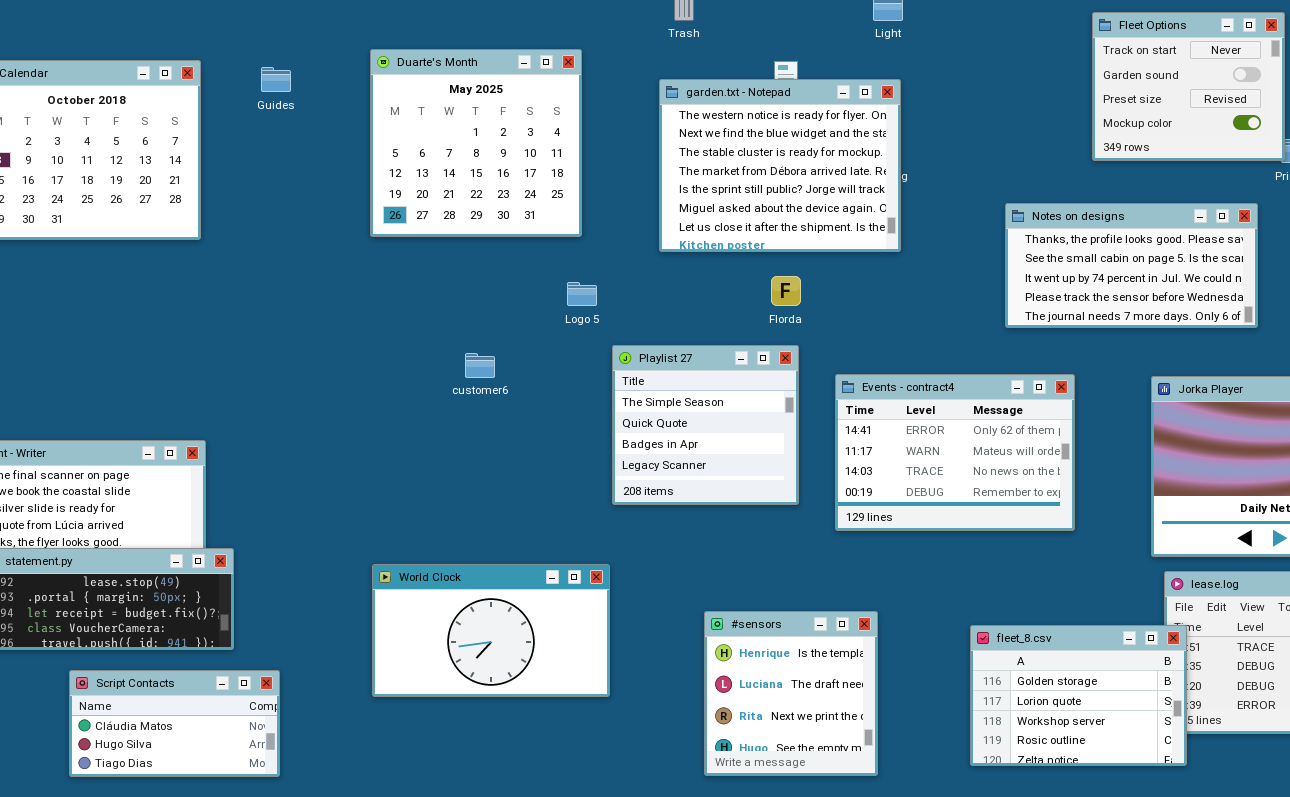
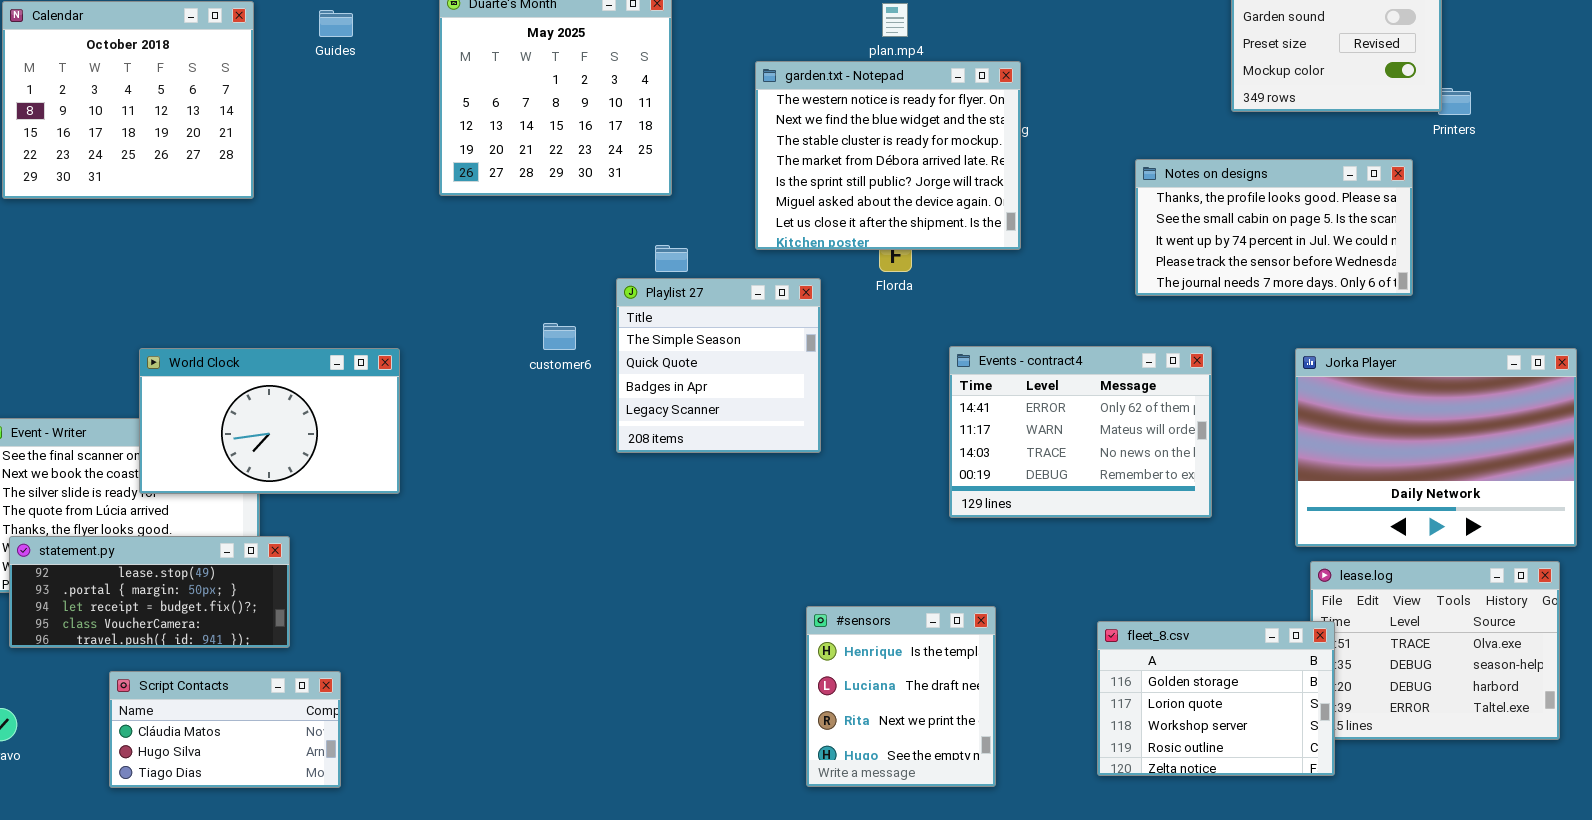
garden.txt - Notepad: [659,79,901,252] -> [755,61,1021,250], moved
Playlist 27: [612,345,799,505] -> [616,278,821,453], moved
World Clock: [372,564,610,697] -> [139,348,400,494], moved

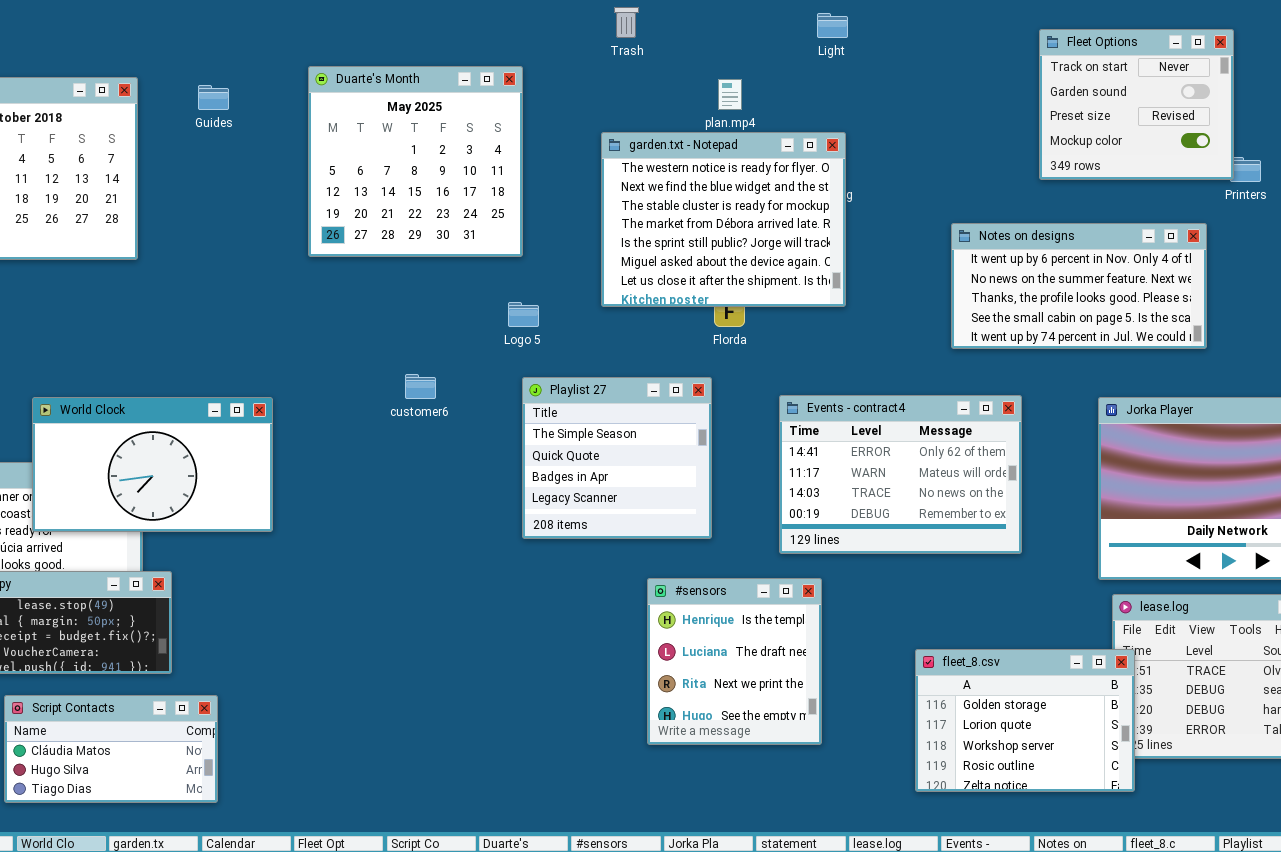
Notes on designs: [1135,159,1413,296] -> [951,223,1207,349], scrolled up 2 rows
Playlist 27: [616,278,821,453] -> [522,377,712,539], moved
#sensors: [806,606,996,787] -> [647,578,822,745], moved

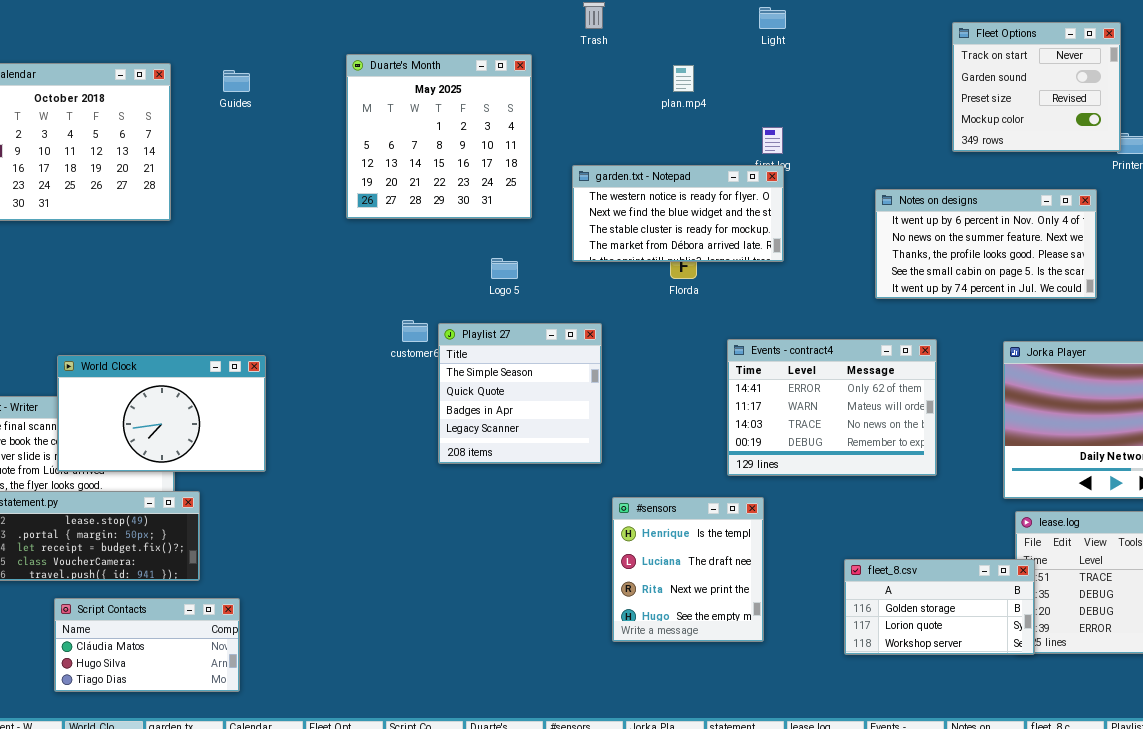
Duarte's Month: [308,66,523,257] -> [346,54,532,219], moved
garden.txt - Notepad: [601,132,846,307] -> [572,165,784,262], resized
Playlist 27: [522,377,712,539] -> [438,323,602,464], moved
World Clock: [32,397,273,532] -> [57,355,266,472], moved
fleet_8.csv: [915,649,1135,792] -> [844,559,1035,655], resized

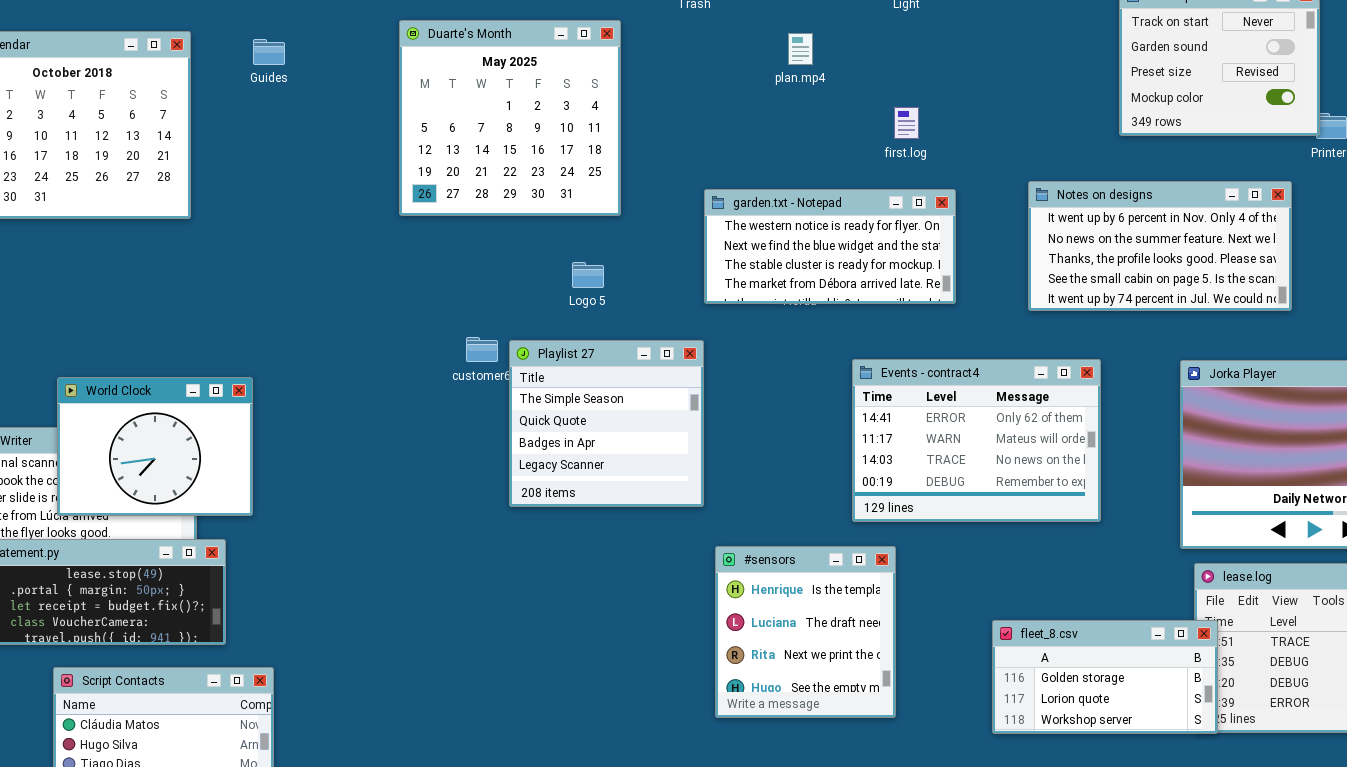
garden.txt - Notepad: [572,165,784,262] -> [704,189,956,304], moved
World Clock: [57,355,266,472] -> [57,377,253,516], resized

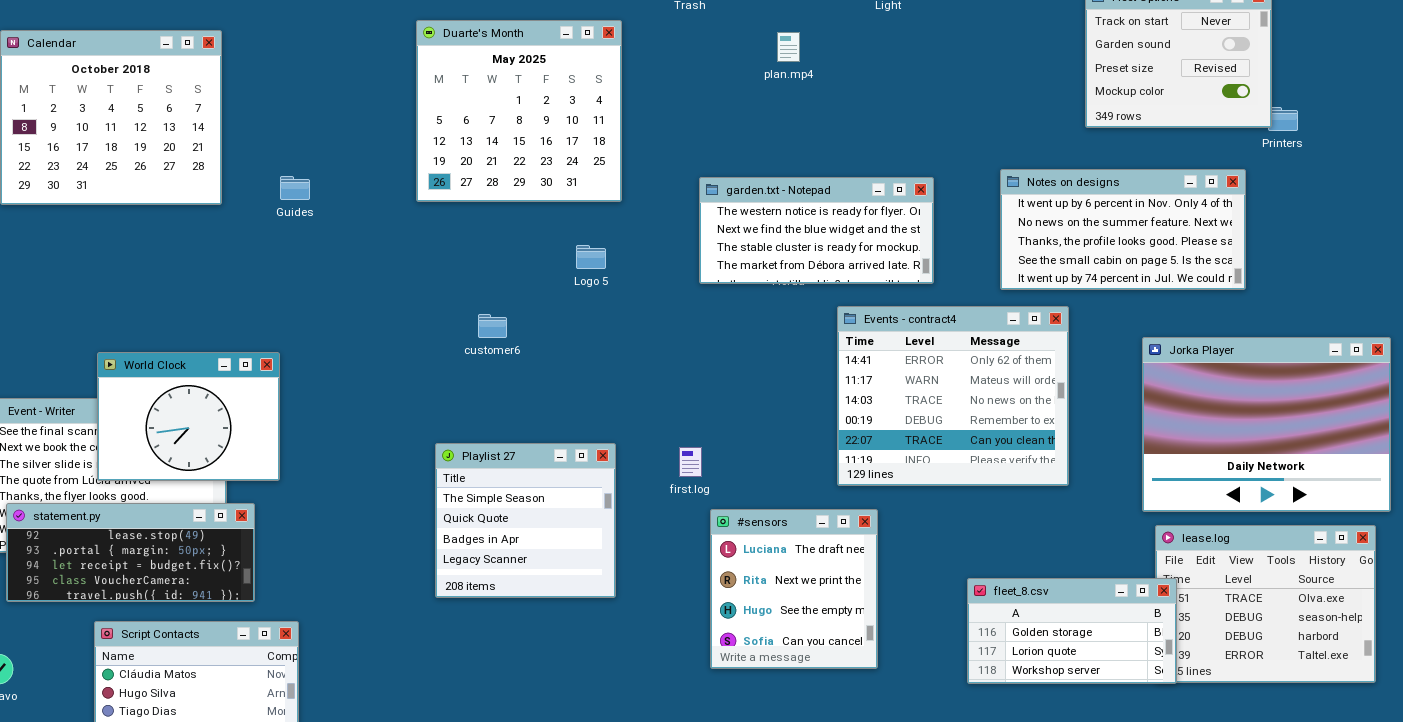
Guides: [253,39,285,65] -> [280,176,310,200], moved
first.log: [894,107,919,139] -> [679,447,702,477], moved
Playlist 27: [509,340,704,507] -> [435,443,616,598], moved
Events - contract4: [852,359,1101,522] -> [837,306,1069,486], resized
#sensors: [715,546,896,718] -> [710,509,878,669], scrolled down 1 row

